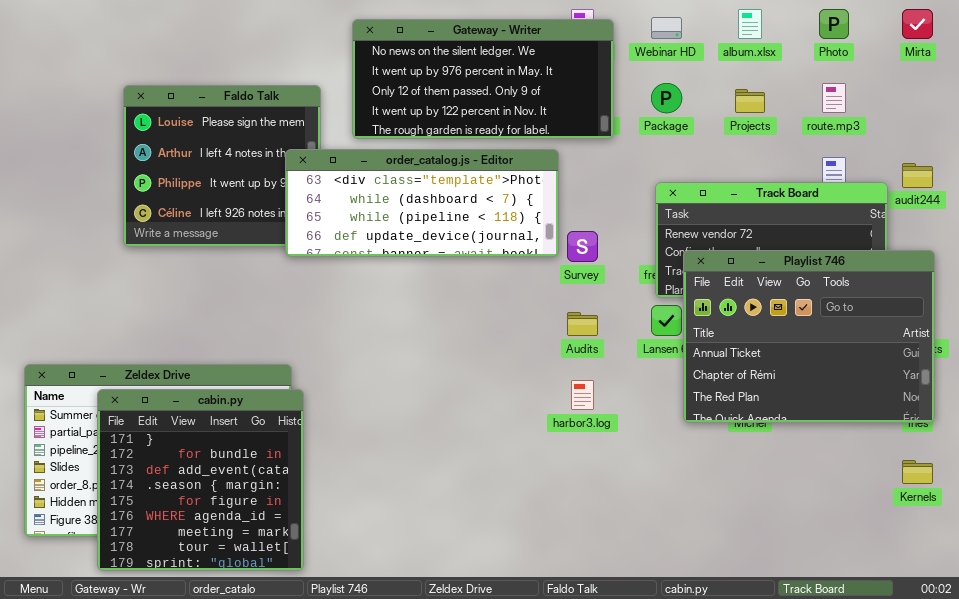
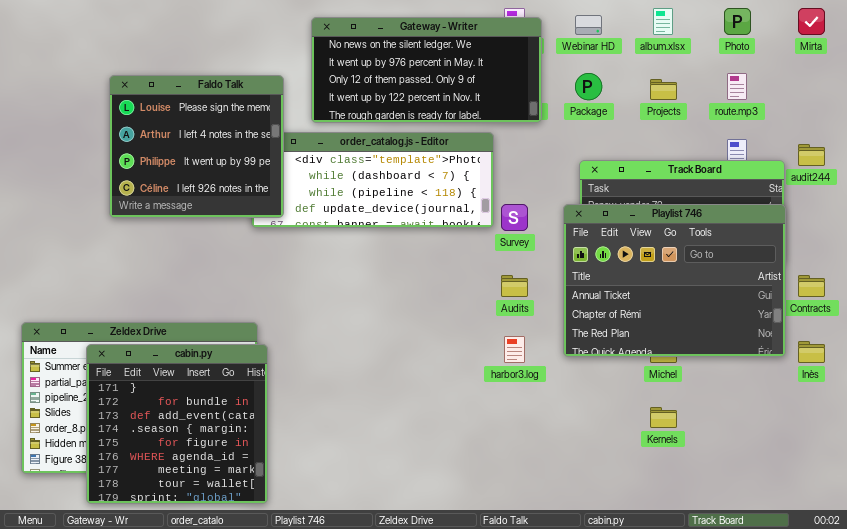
Faldo Talk: [123,85,321,247] -> [109,75,284,218], raised
Playlist 746: [683,250,935,423] -> [563,204,786,357], moved
Kernels: [902,460,933,484] -> [650,407,677,428], moved

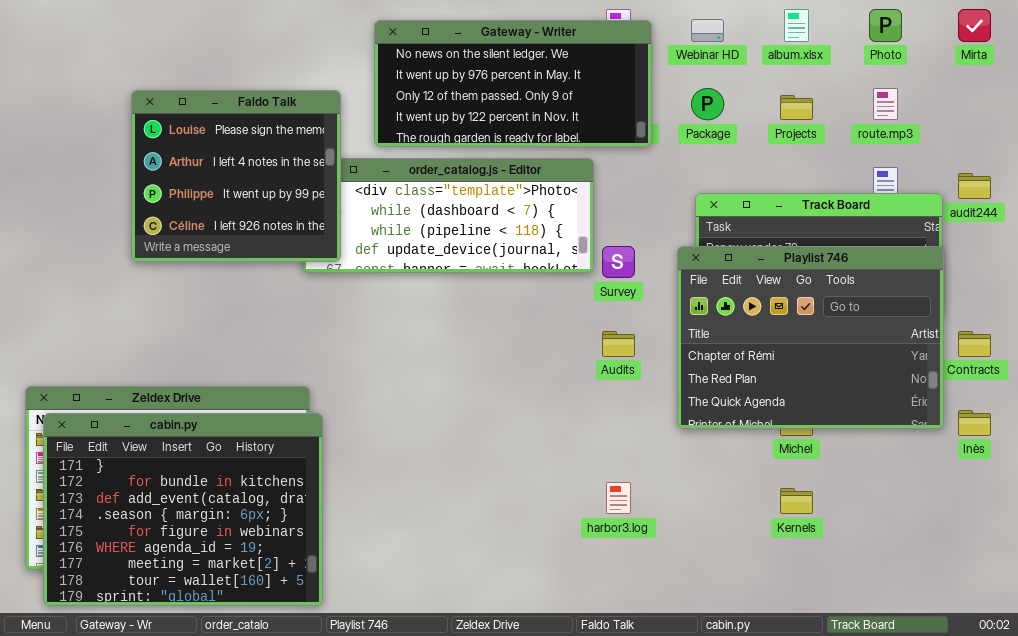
Playlist 746: [563,204,786,357] -> [677,246,944,429], scrolled down 1 row
harbor3.log: [504,336,525,363] -> [606,482,631,514], moved
cabin.py: [86,344,268,504] -> [43,413,323,606], resized

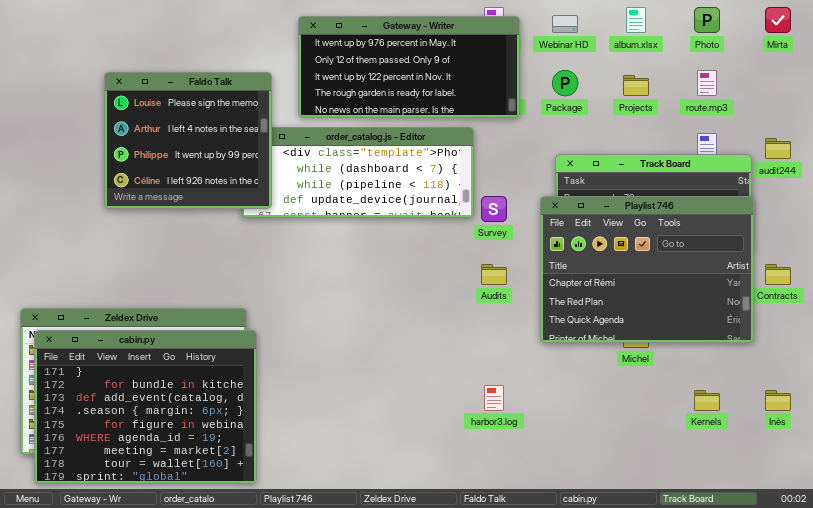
Gateway - Writer: [374,20,652,147] -> [298,16,520,118], scrolled down 1 row
Inès: [958,410,991,436] -> [765,390,791,411], moved
Kernels: [780,488,813,514] -> [694,390,720,411], moved

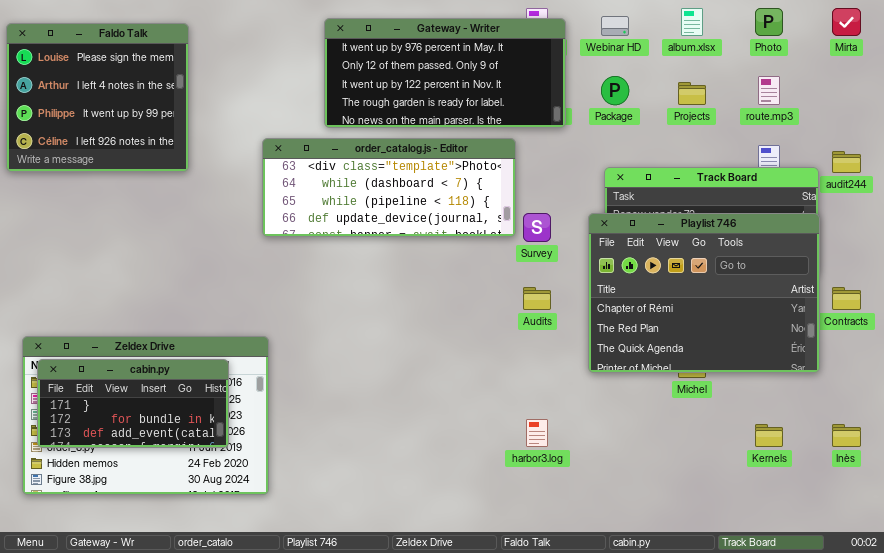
Faldo Talk: [104,72,272,209] -> [6,23,189,172], moved
cabin.py: [34,330,257,484] -> [37,359,229,448], resized

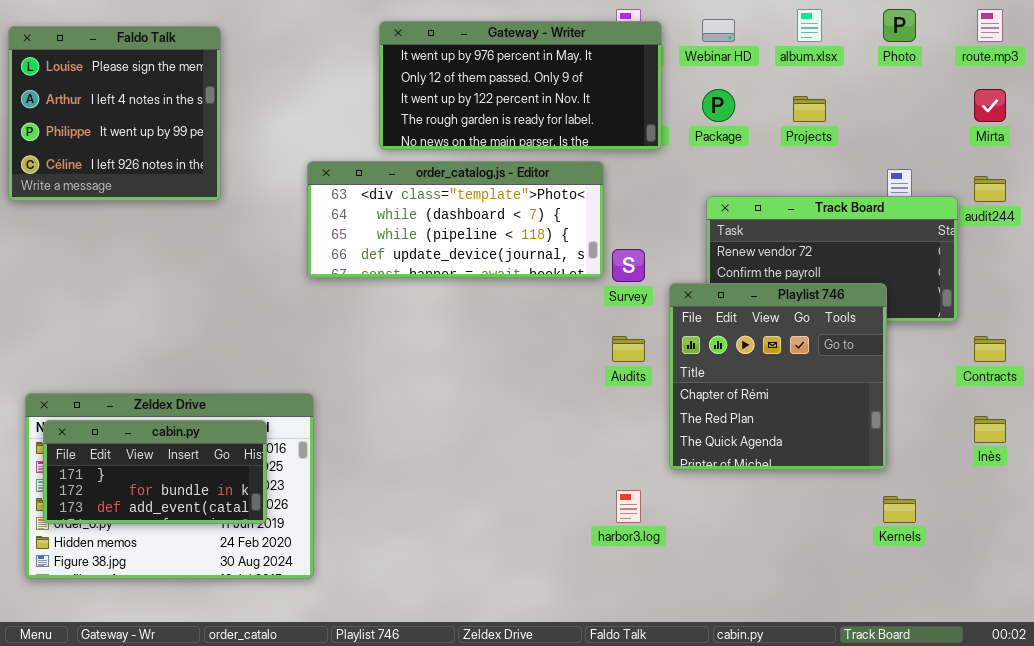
Mirta: [832,8,861,36] -> [974,89,1006,122], moved
route.mp3: [758,76,780,105] -> [977,9,1003,42], moved
Playlist 746: [588,213,820,373] -> [669,283,887,470], moved, resized
Inès: [832,424,861,447] -> [974,416,1006,443], moved

